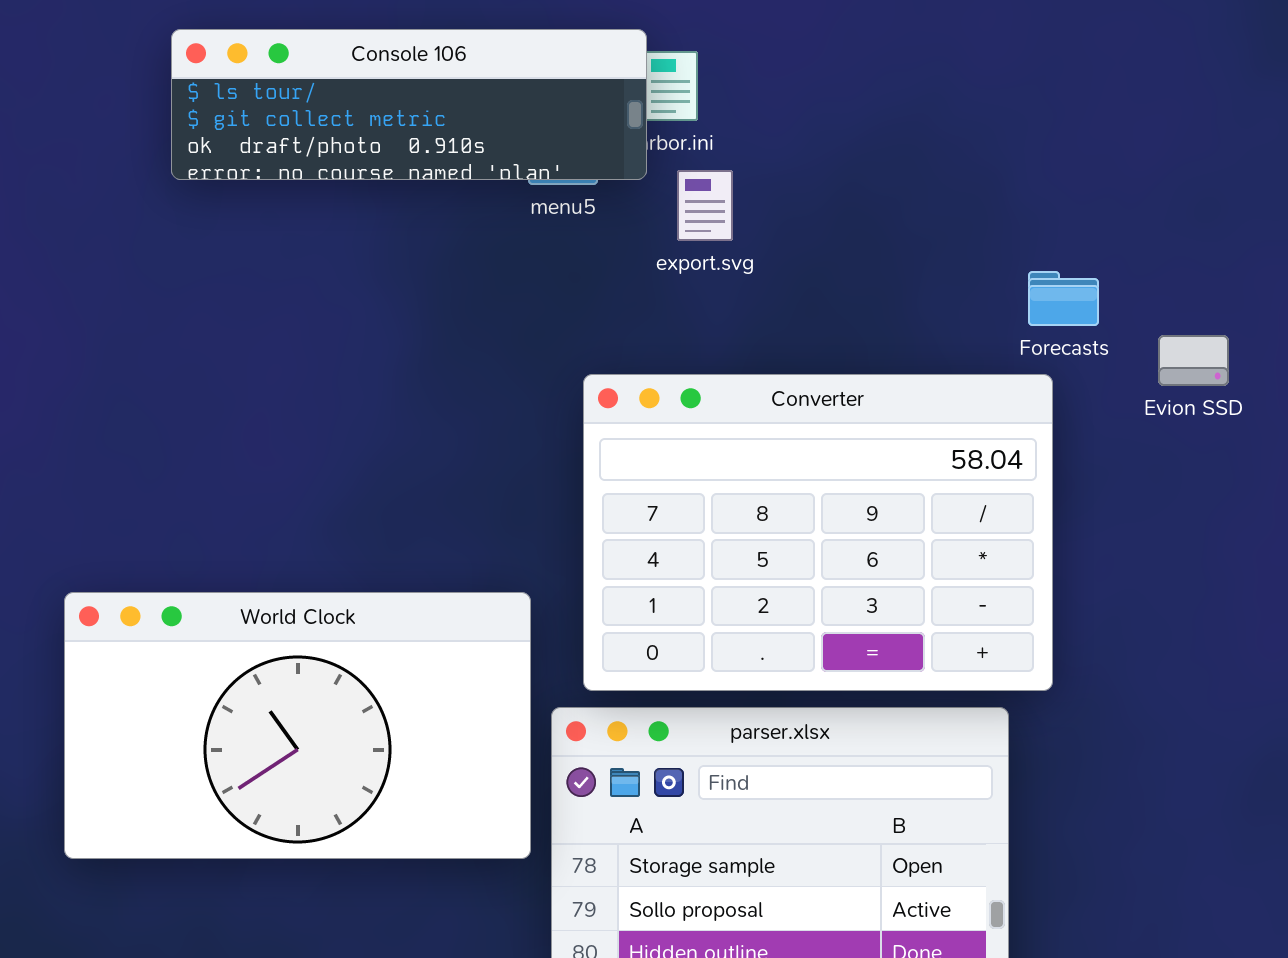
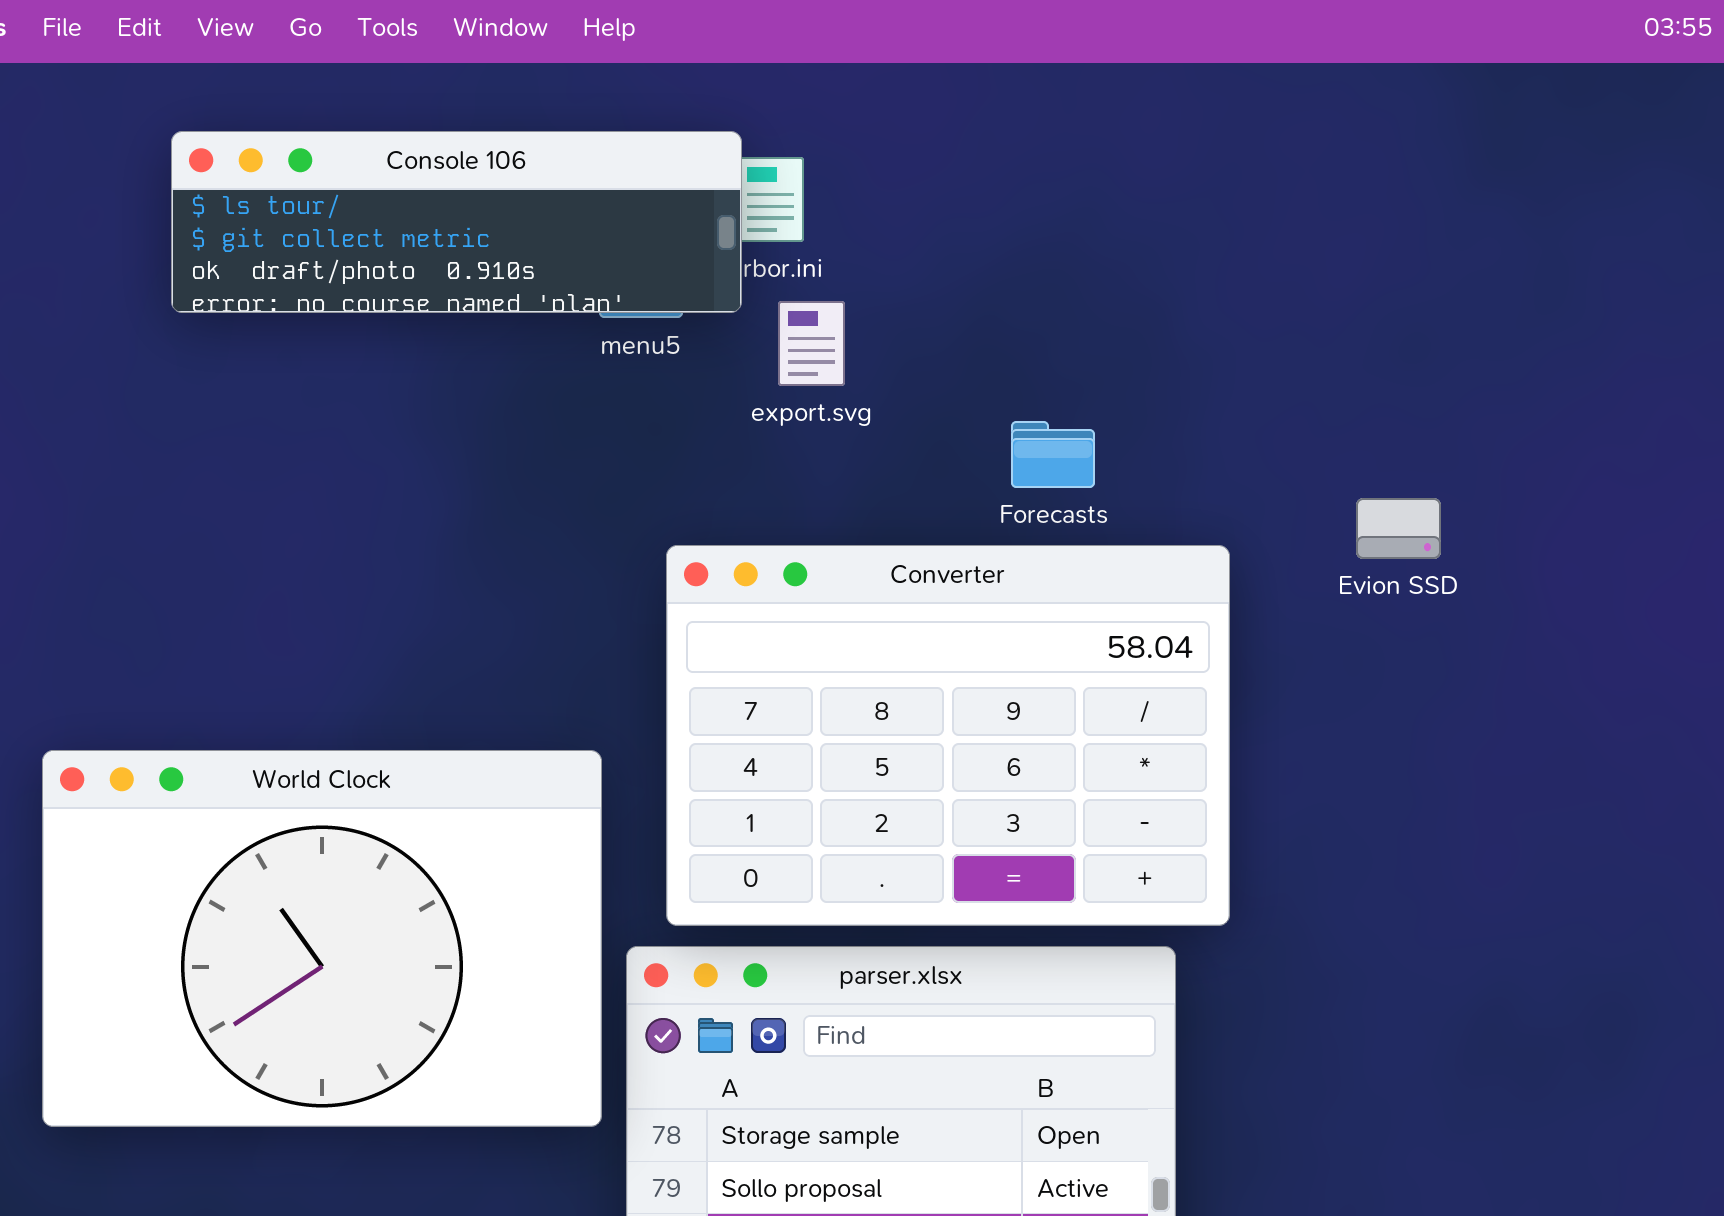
Forecasts: [1028,271,1099,326] -> [1011,421,1095,488], moved
World Clock: [64,592,531,859] -> [42,750,602,1127], resized

